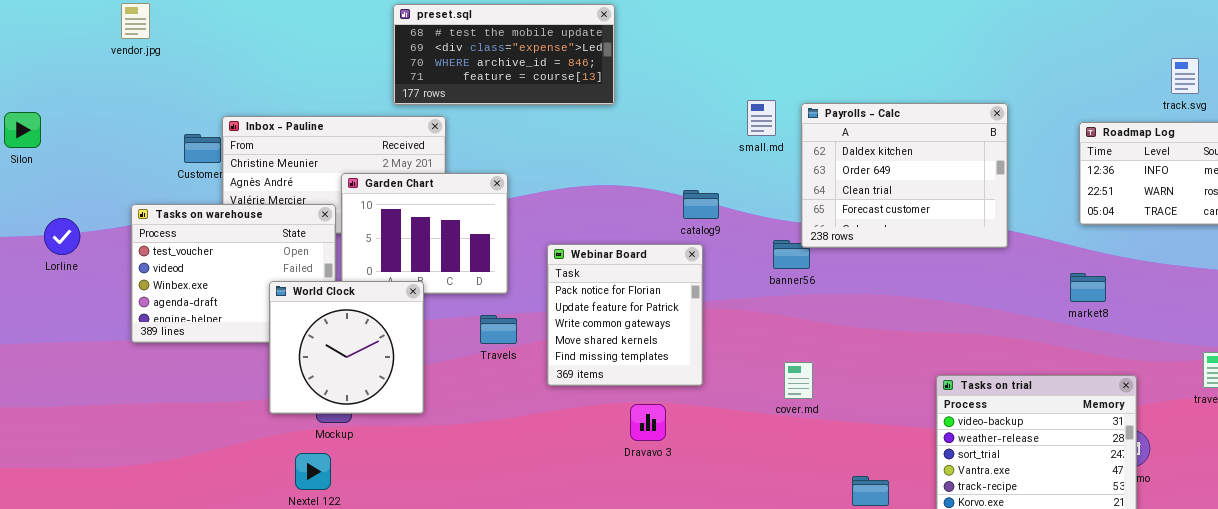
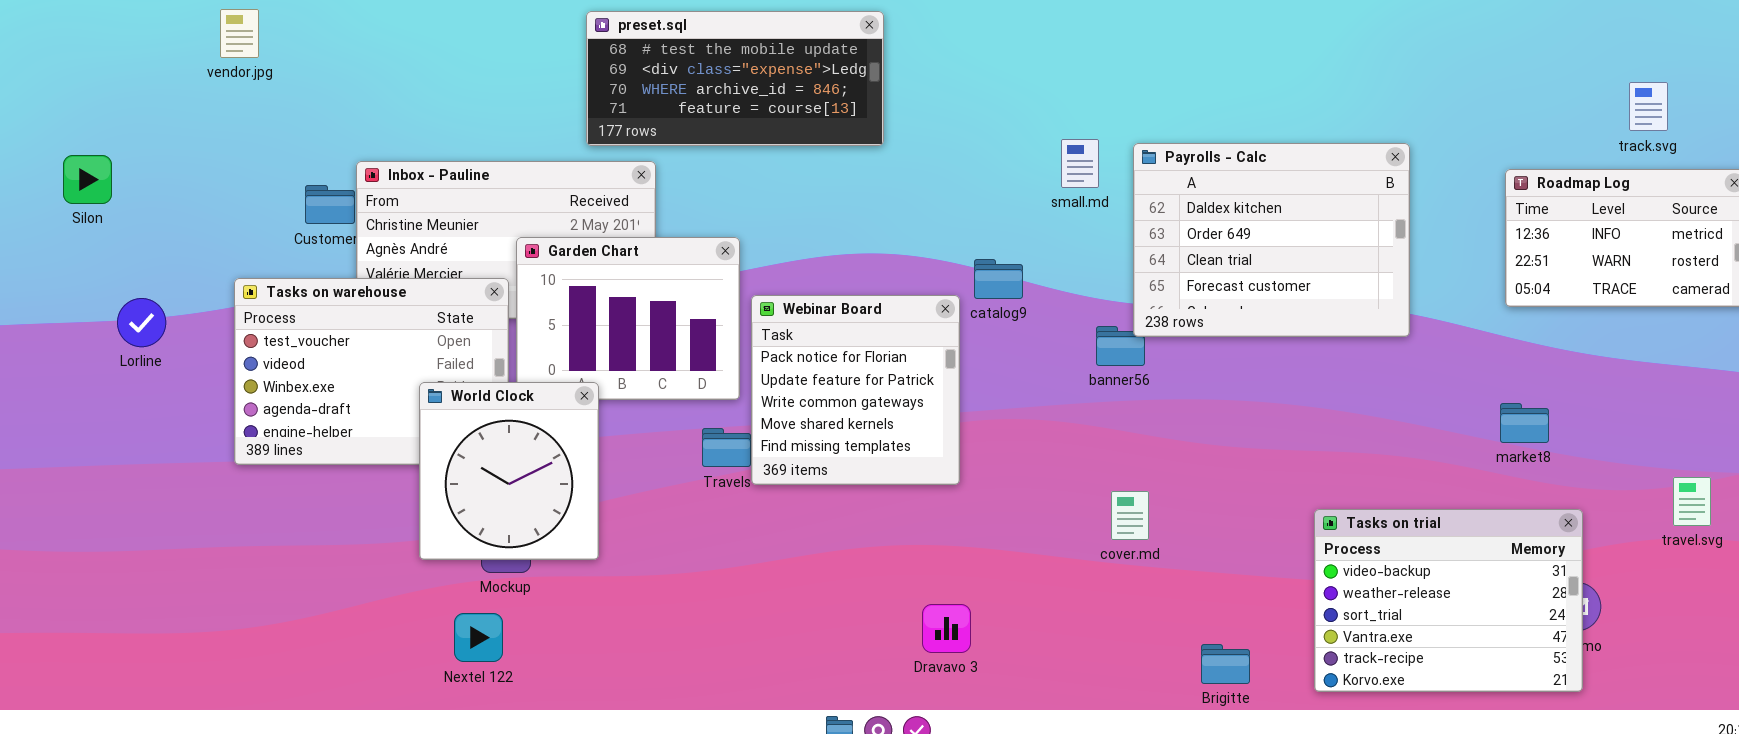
Webinar Board: [547,244,703,386] -> [751,295,960,485], moved
market8: [1070,273,1106,302] -> [1500,403,1549,443], moved
World Clock: [269,281,424,414] -> [419,382,599,560], resized
Dravavo 3: [630,404,666,441] -> [922,604,971,653], moved

